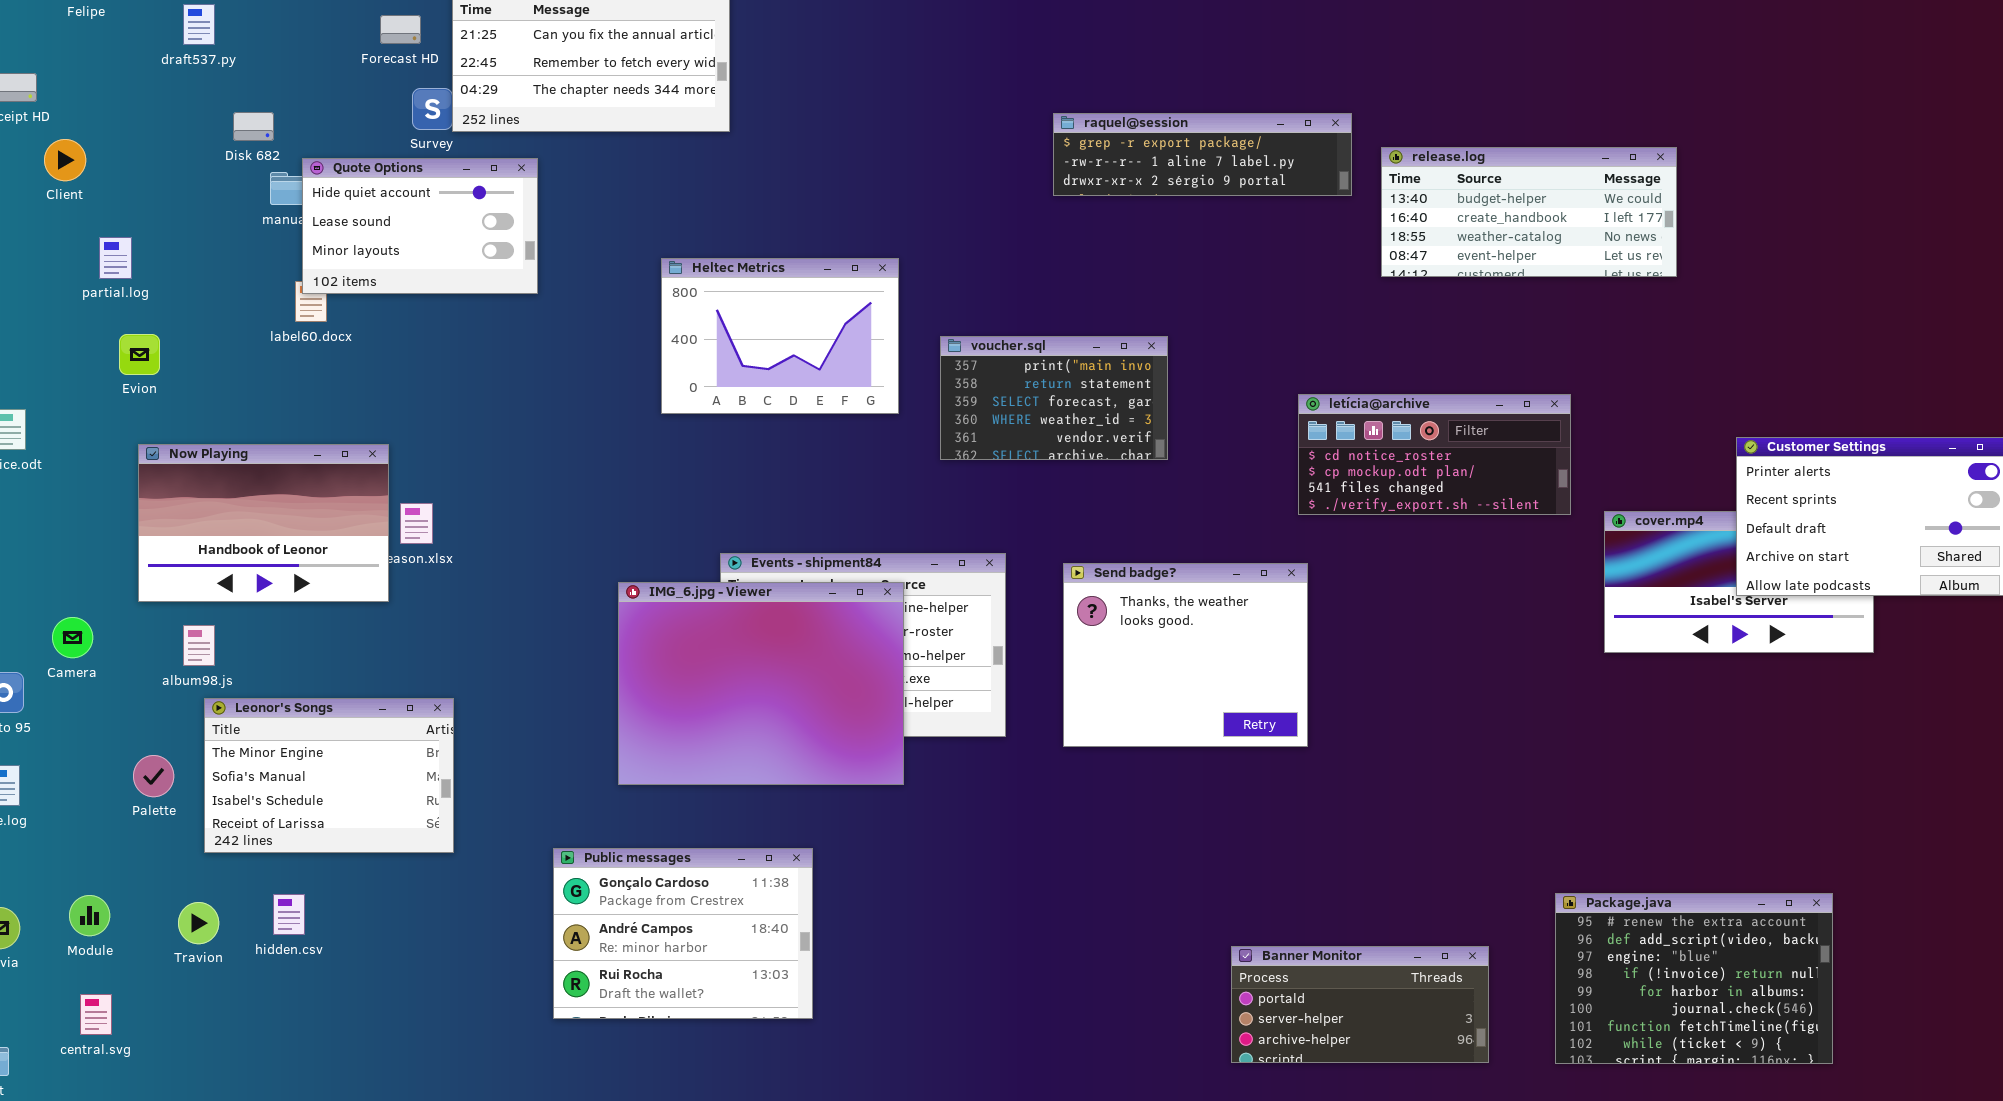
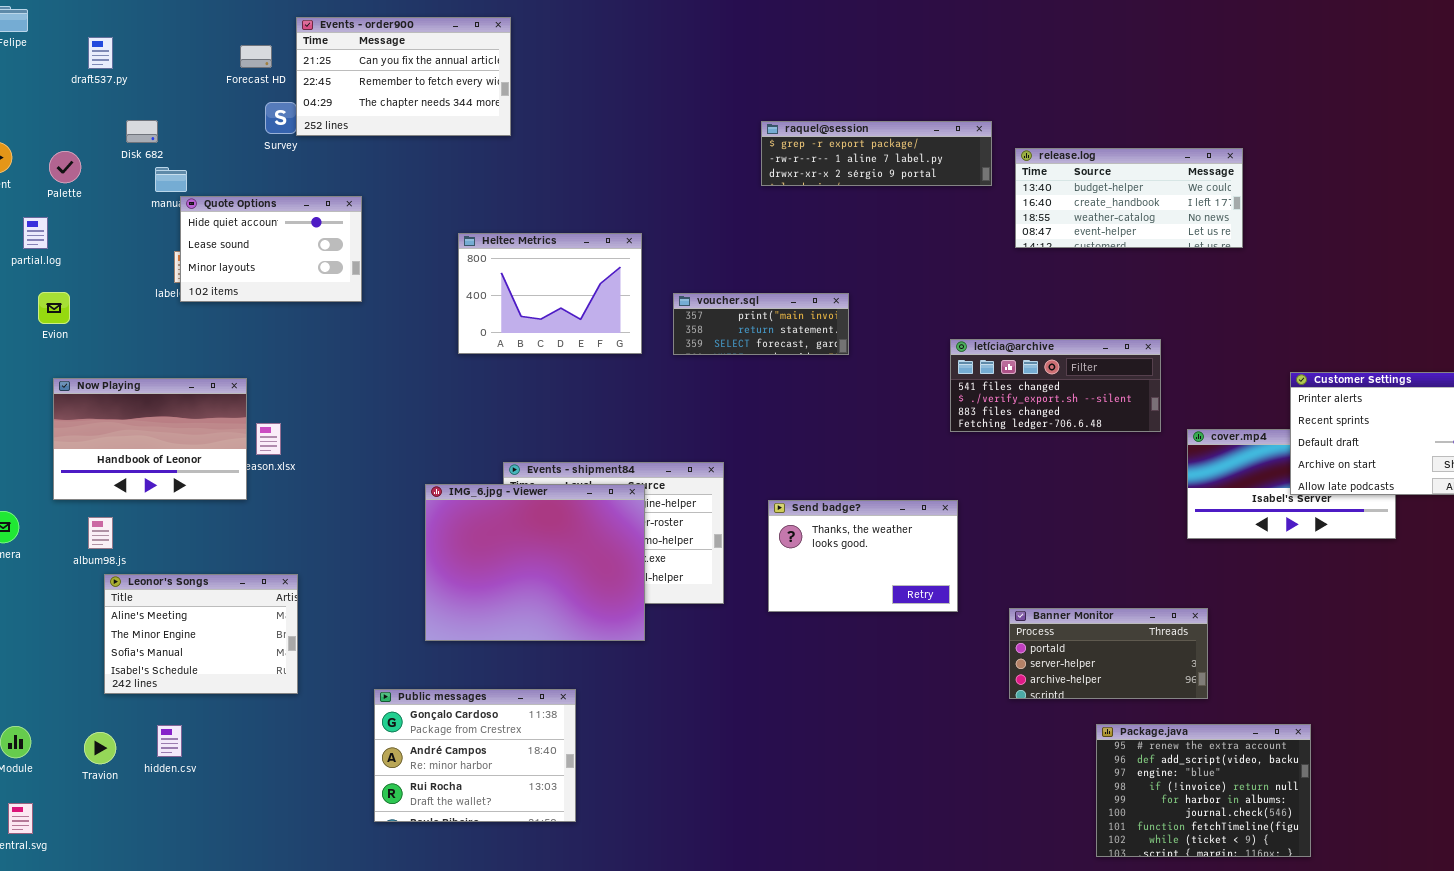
Quote Options: [302,158,538,294] -> [180,196,362,302], moved
voucher.sql: [940,336,1168,460] -> [673,293,849,355], resized
letícia@archive: [1298,394,1571,515] -> [950,339,1161,432], scrolled down 2 rows
Send badge?: [1063,563,1308,747] -> [768,500,958,612], resized
Leonor's Songs: [204,698,454,853] -> [104,574,298,694], scrolled up 1 row
Palette: [133,755,174,797] -> [49,151,81,183], moved
Package.java: [1555,893,1833,1064] -> [1096,724,1311,857], moved
Banner Monitor: [1231,946,1489,1063] -> [1009,608,1208,699], moved

